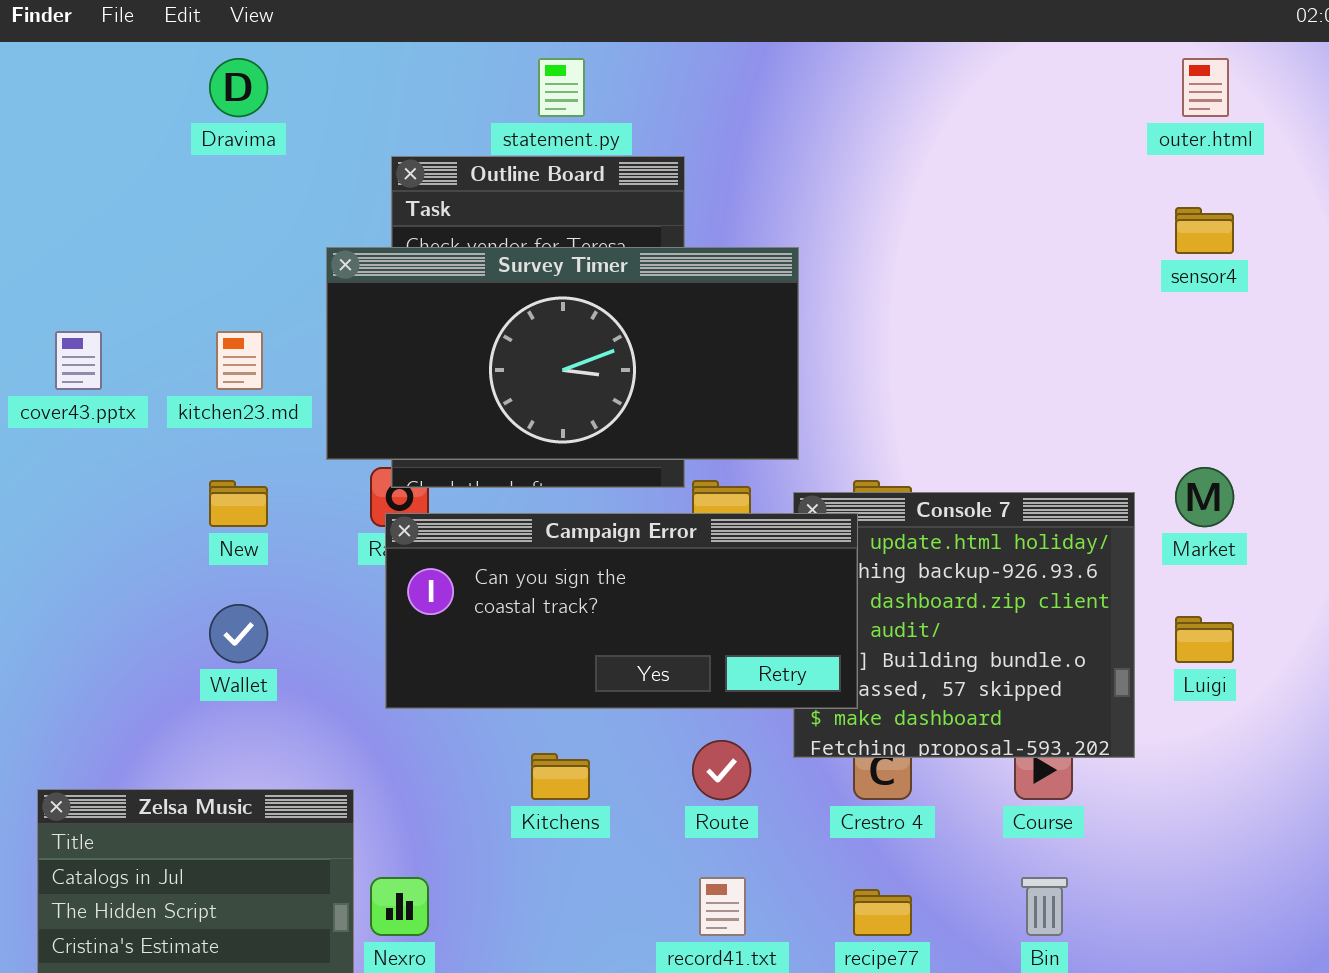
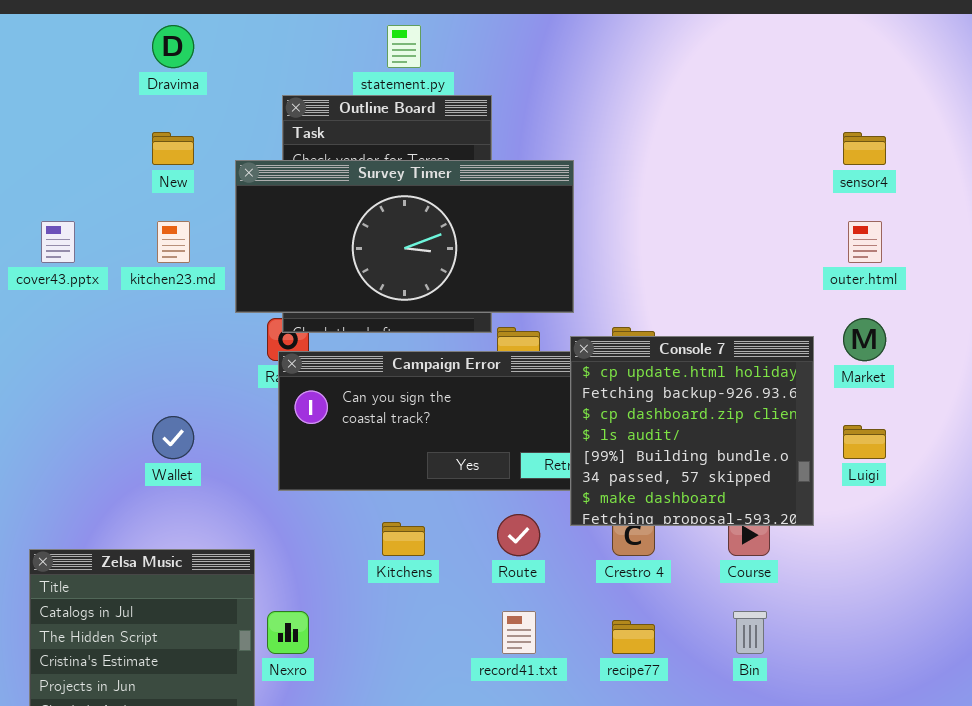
outer.html: [1182,58,1229,117] -> [848,221,882,263], moved
New: [209,480,268,527] -> [152,132,194,165], moved
Console 7: [793,492,1135,758] -> [570,336,814,526], raised

